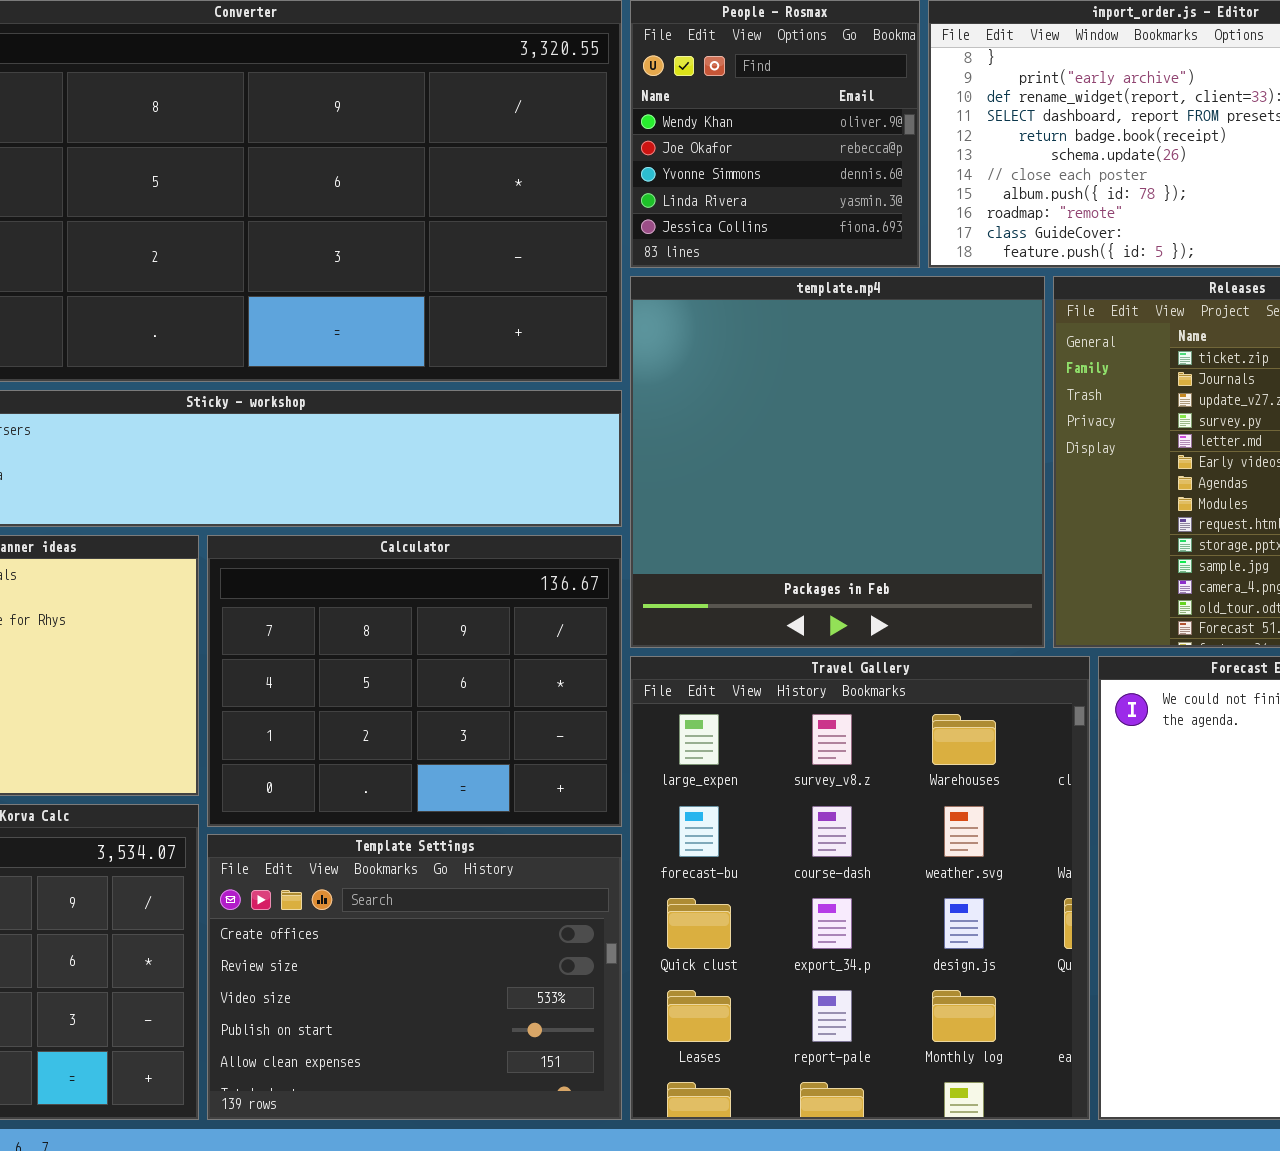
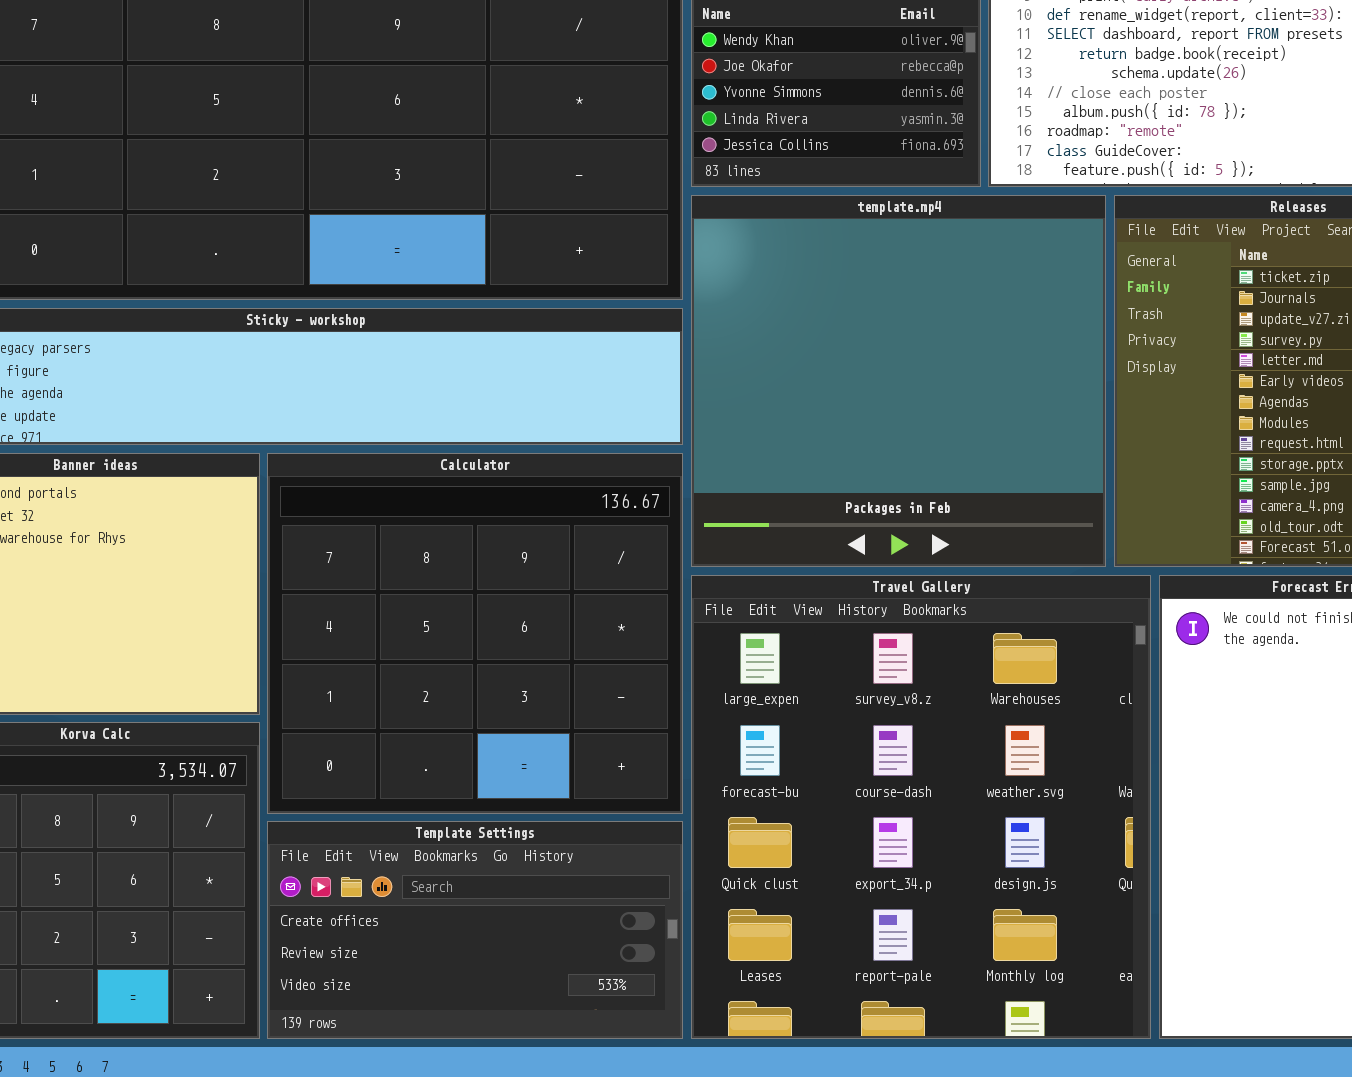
Calculator: [207,535,622,827] -> [267,453,683,814], resized
Template Settings: [207,834,622,1120] -> [267,821,683,1039], resized

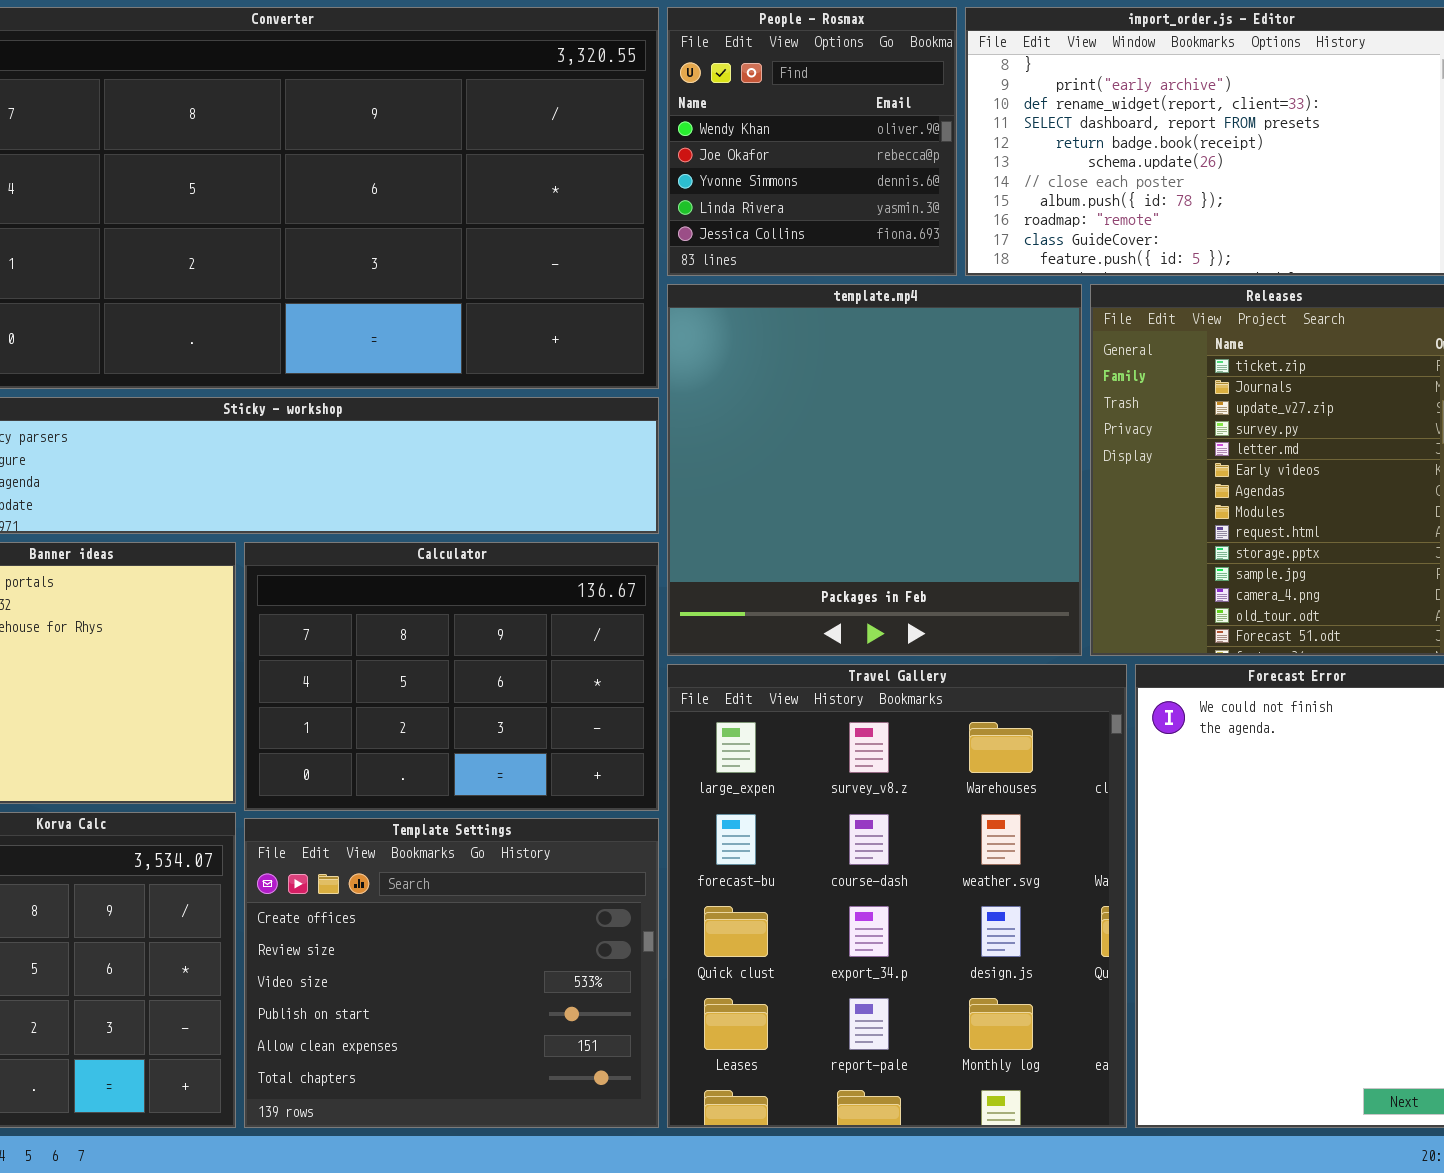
Calculator: [267,453,683,814] -> [244,542,659,811], resized
Template Settings: [267,821,683,1039] -> [244,818,659,1128], resized

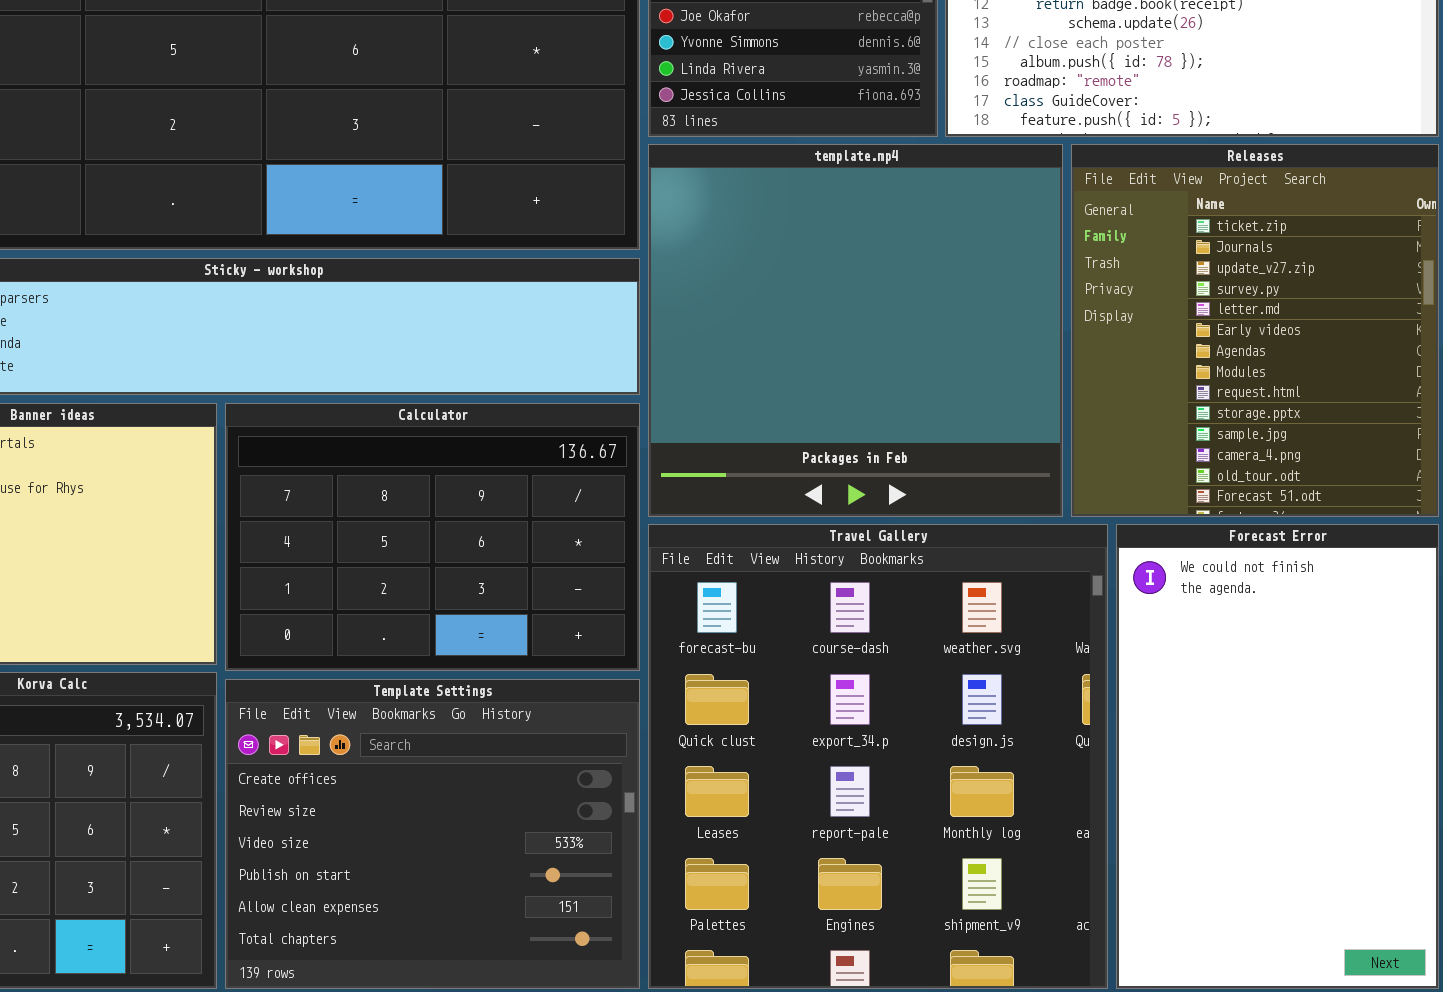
Travel Gallery: [667,664,1127,1128] -> [648,524,1108,989], scrolled down 1 row

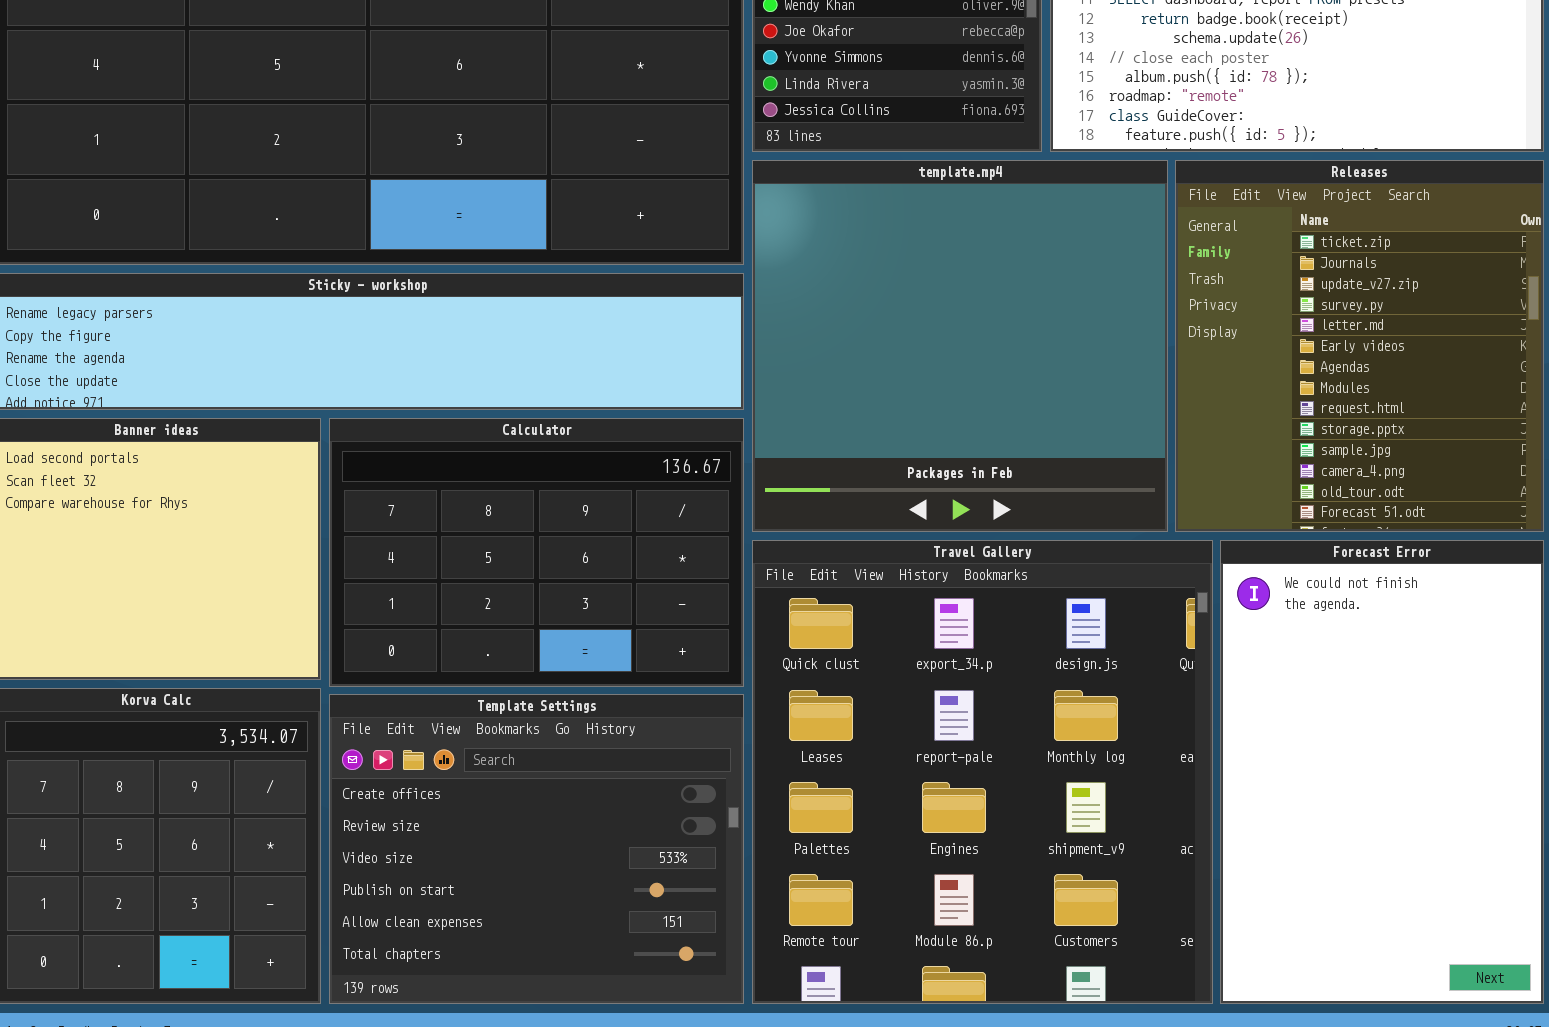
Travel Gallery: [648,524,1108,989] -> [752,540,1213,1004], scrolled down 1 row

